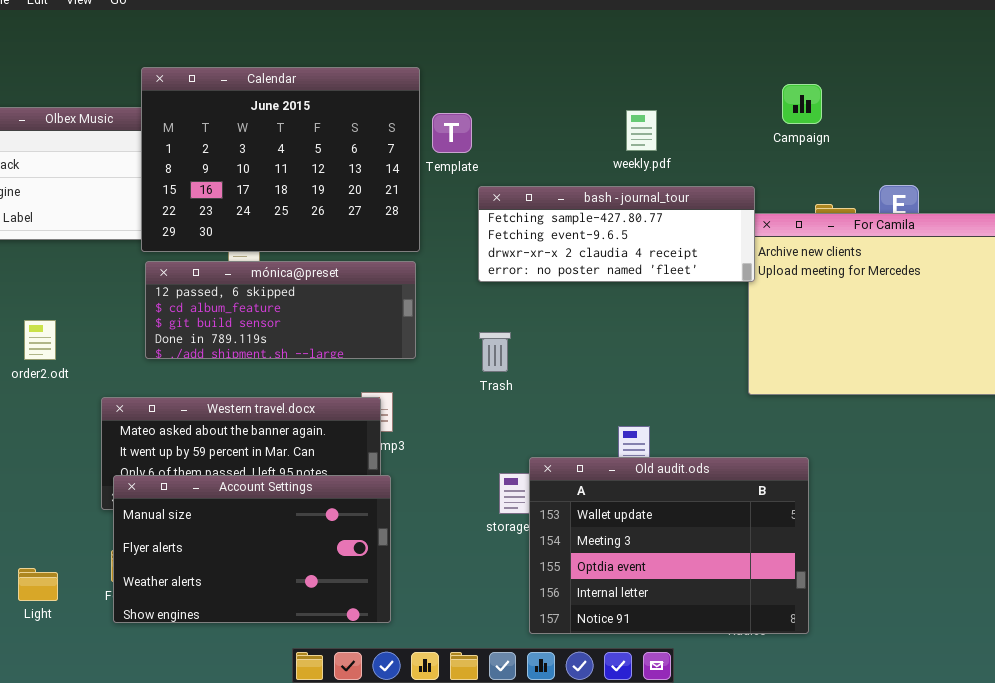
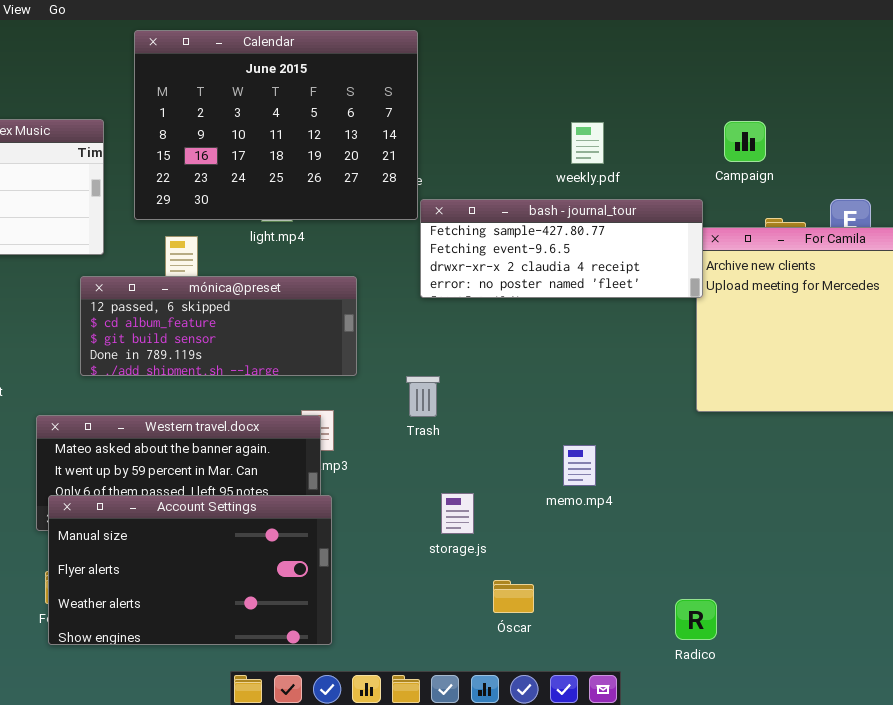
Calendar: [141,67,420,252] -> [134,30,418,220], moved
Campaign: [782,84,822,124] -> [724,121,766,162], moved
Trash: [479,332,511,372] -> [406,376,440,417], moved
Old audit.ods: [529,457,809,634] -> none, closed

